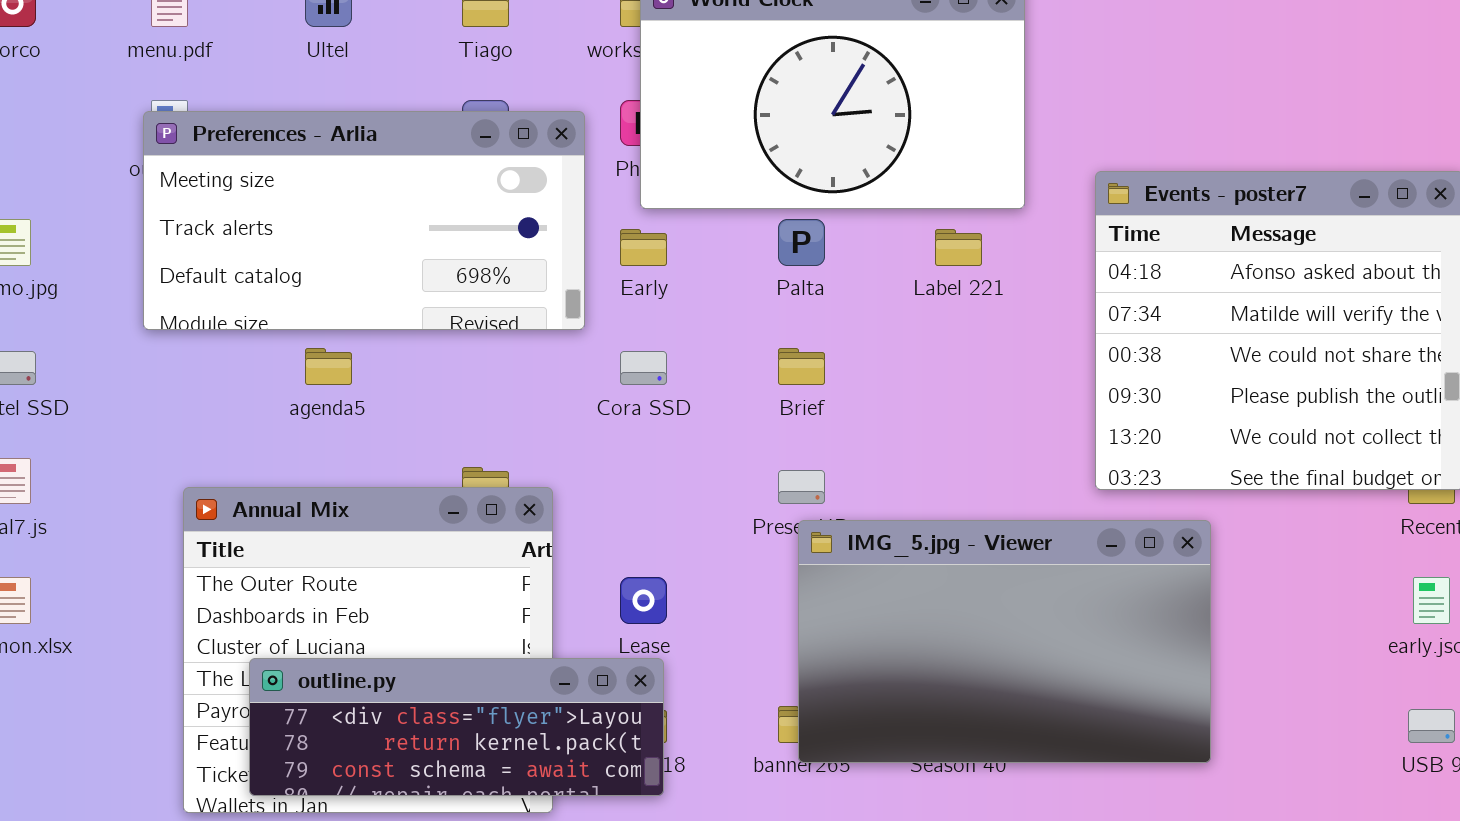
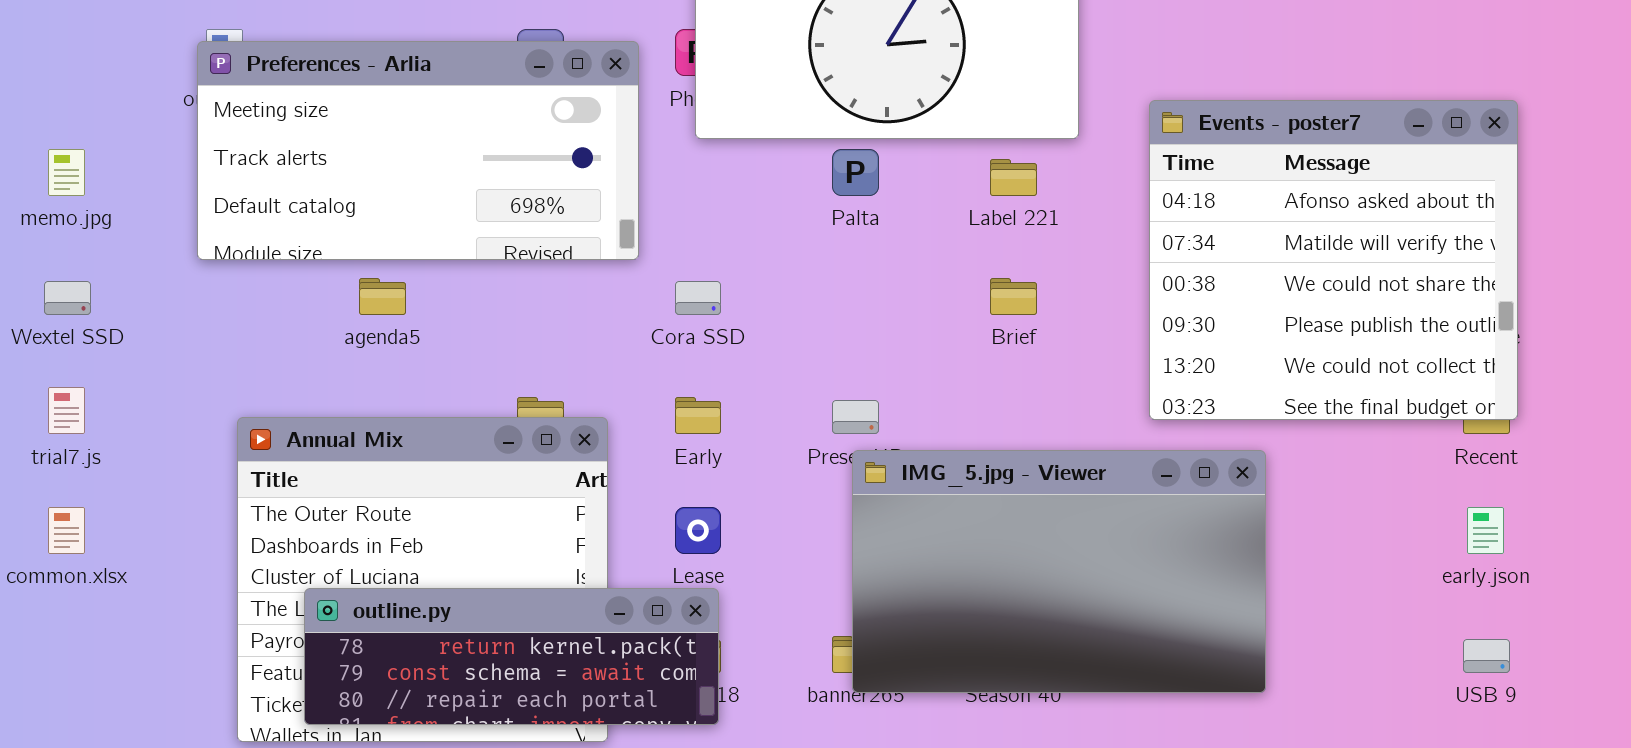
Early: [620,229,667,266] -> [675,397,721,434], moved
Brief: [778,348,825,385] -> [990,278,1037,315], moved
outline.py: [249,658,664,796] -> [304,588,719,725], scrolled down 1 row

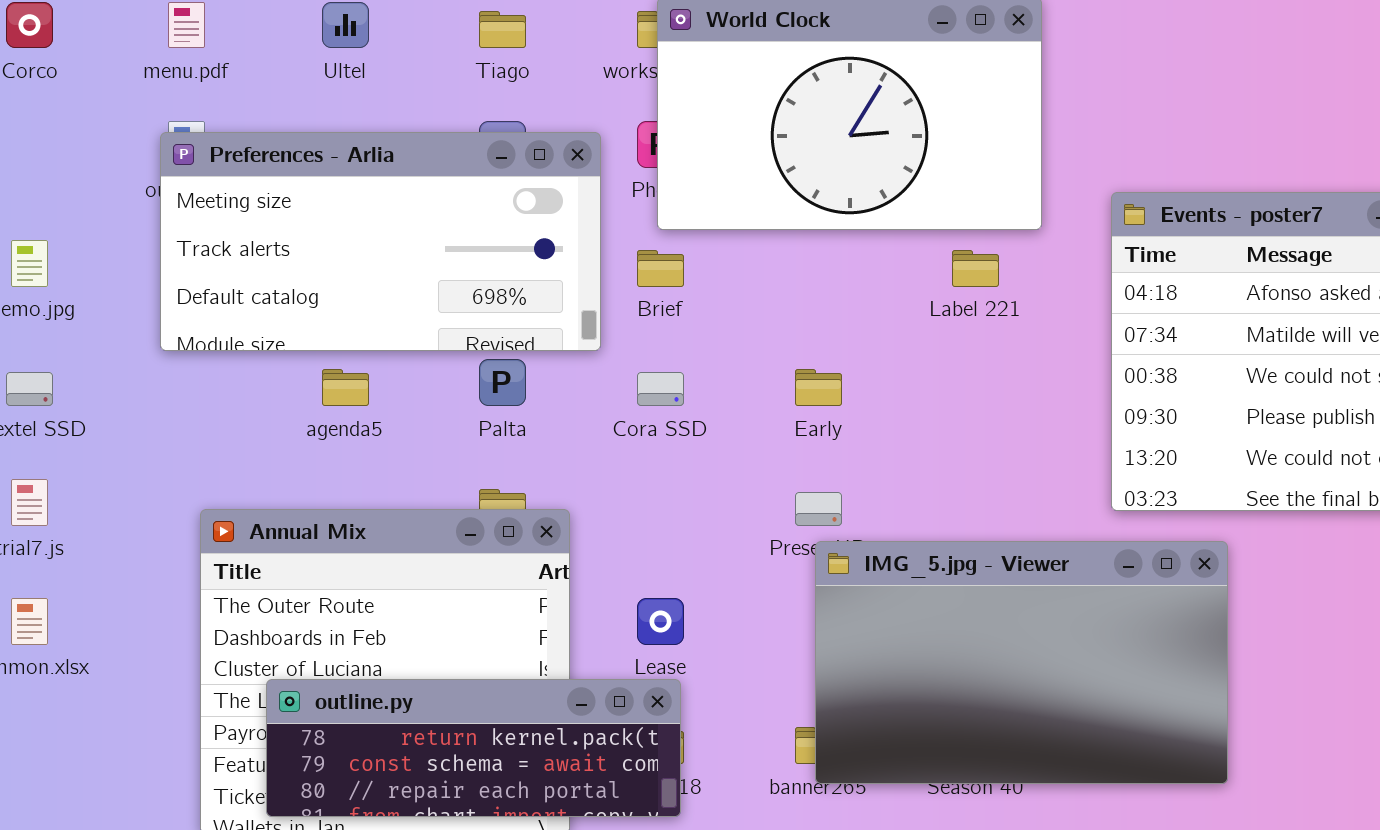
Palta: [832,149,879,196] -> [479,359,526,406], moved
Brief: [990,278,1037,315] -> [637,250,684,287], moved
Early: [675,397,721,434] -> [795,369,842,406], moved

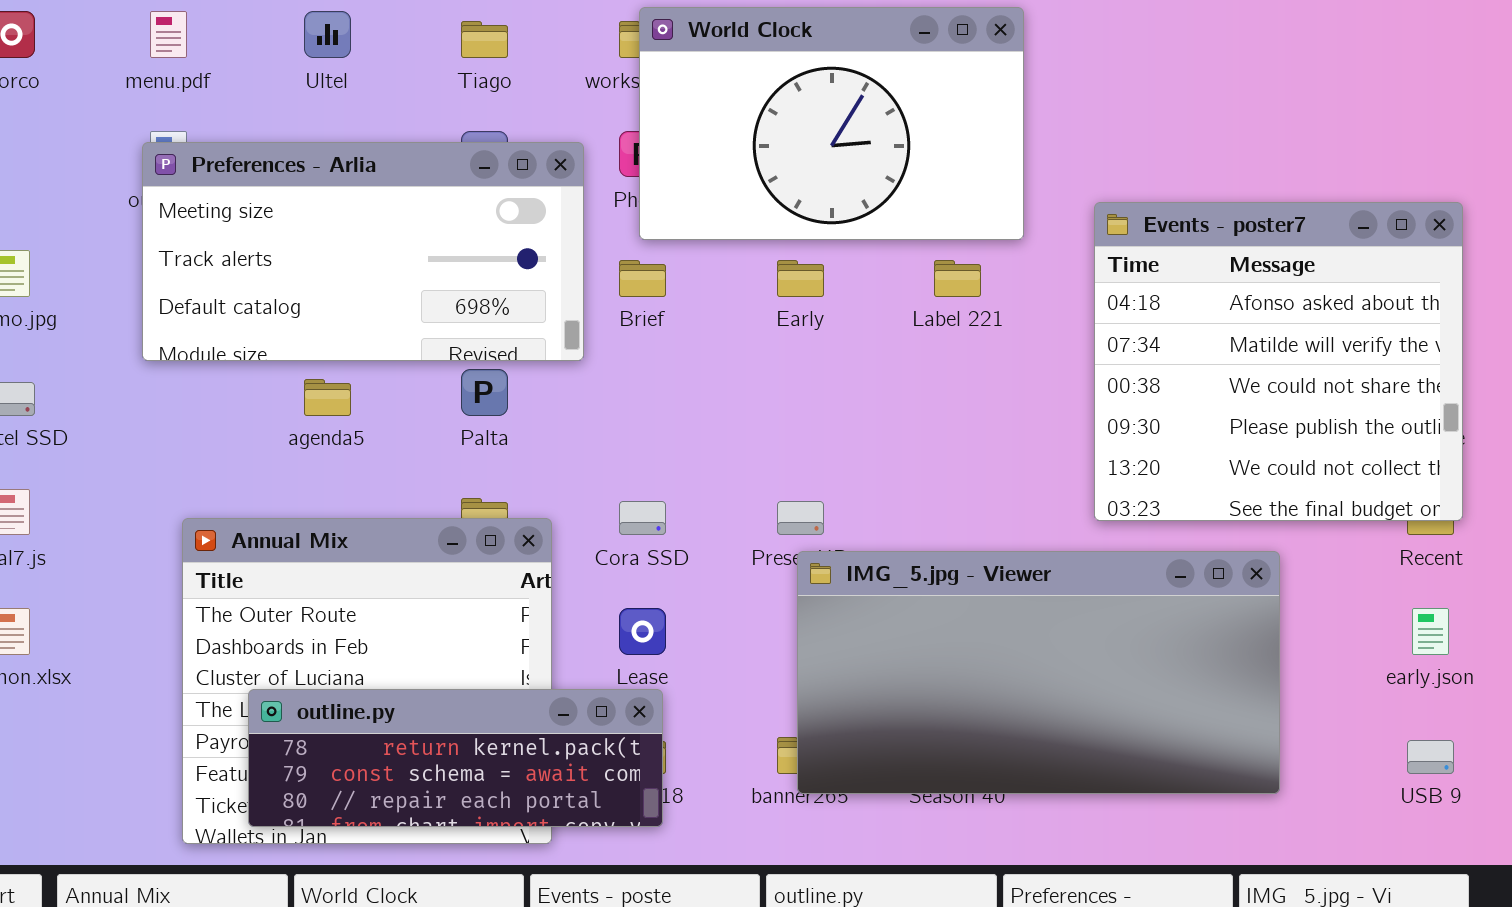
Early: [795,369,842,406] -> [777,260,824,297], moved
Cora SSD: [637,372,684,406] -> [619,501,666,535], moved
IMG_5.jpg - Viewer: [815,541,1228,784] -> [797,551,1280,794], resized

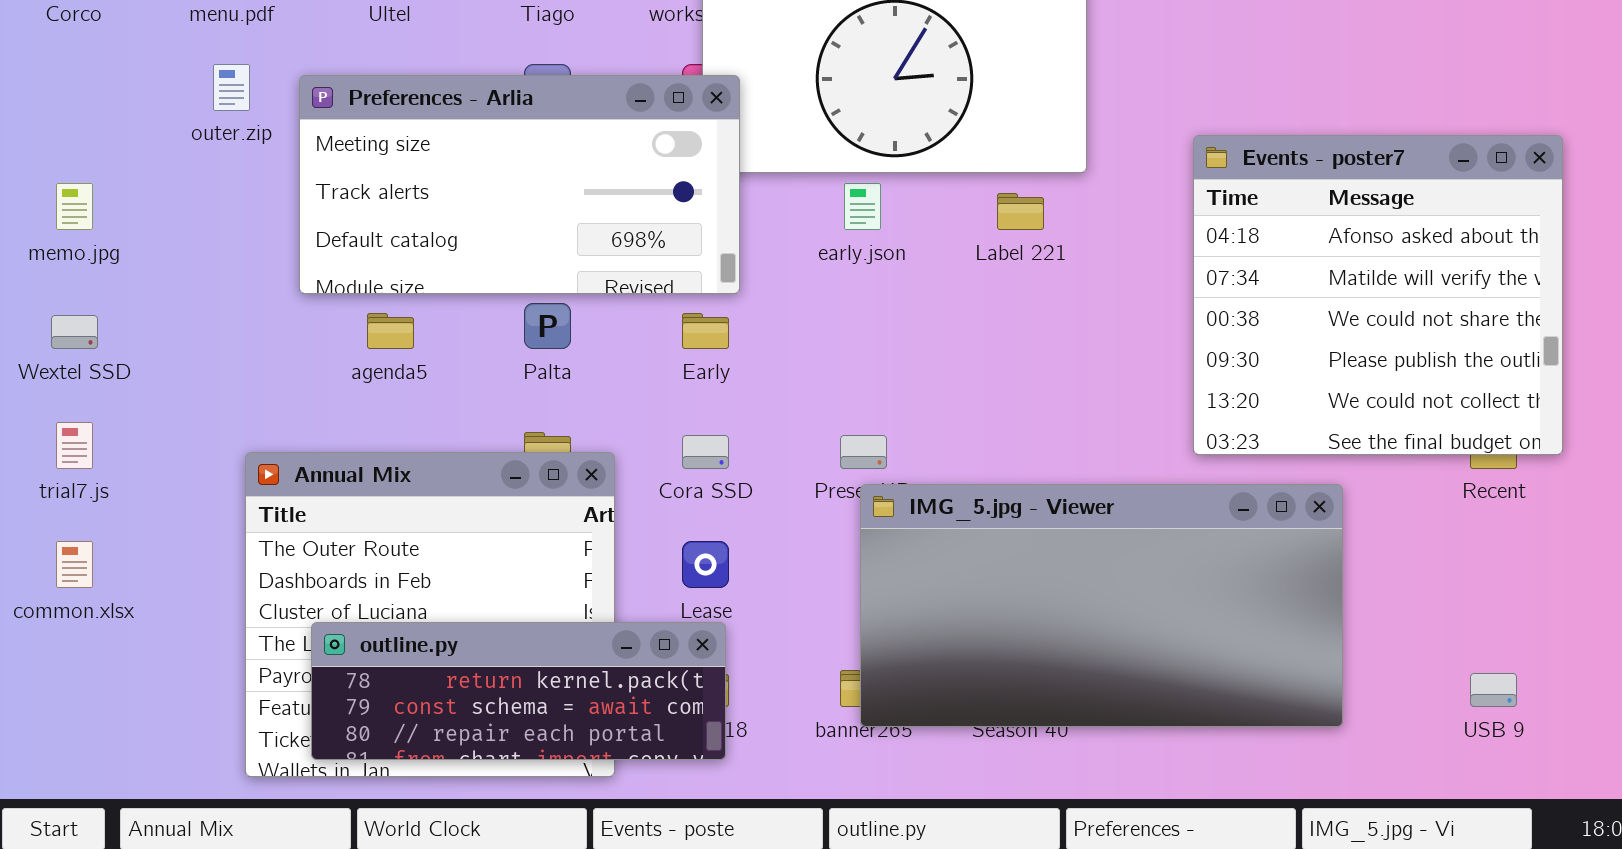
Preferences - Arlia: [142,142,584,361] -> [299,75,740,294], moved
Events - poster7: [1094,202,1463,521] -> [1193,135,1563,455], moved
Early: [777,260,824,297] -> [682,313,729,349], moved
early.json: [1412,608,1449,655] -> [844,183,881,230], moved

